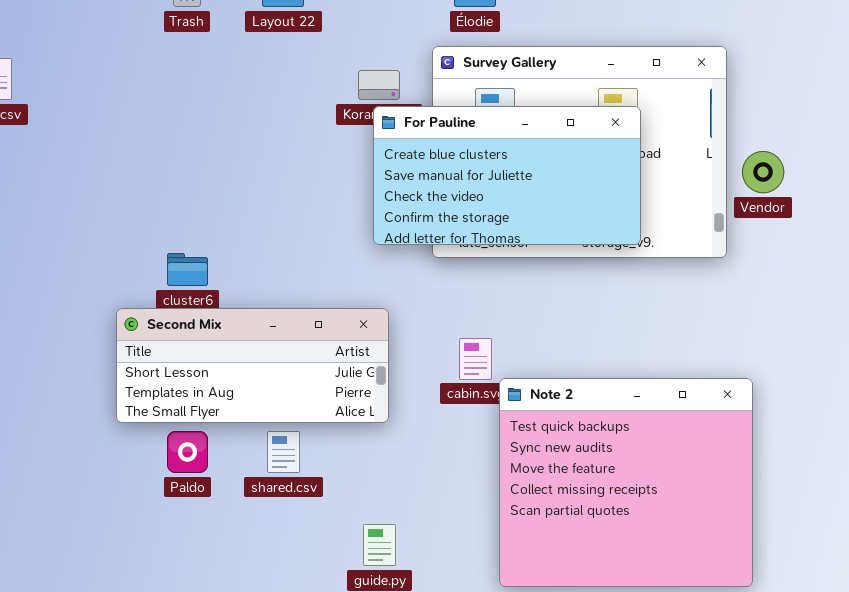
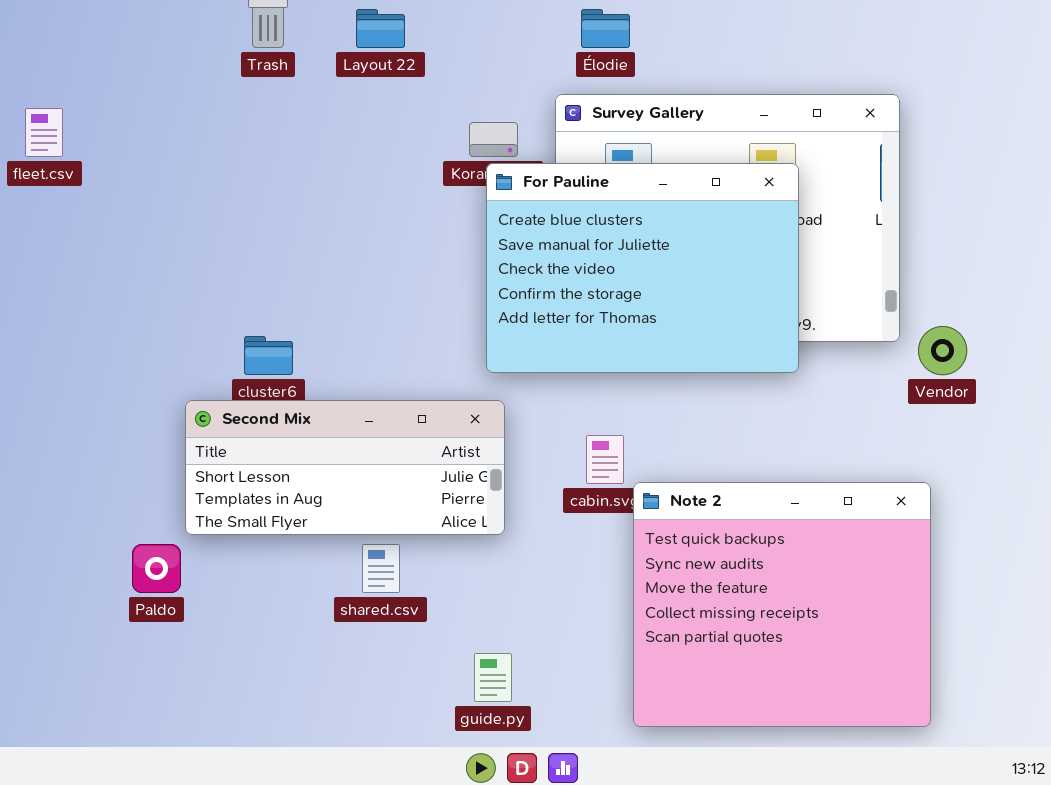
For Pauline: [373,106,641,245] -> [486,163,799,373], resized
Vendor: [742,151,784,193] -> [918,326,967,375], moved
Paldo: [167,431,208,473] -> [132,544,181,593], moved

